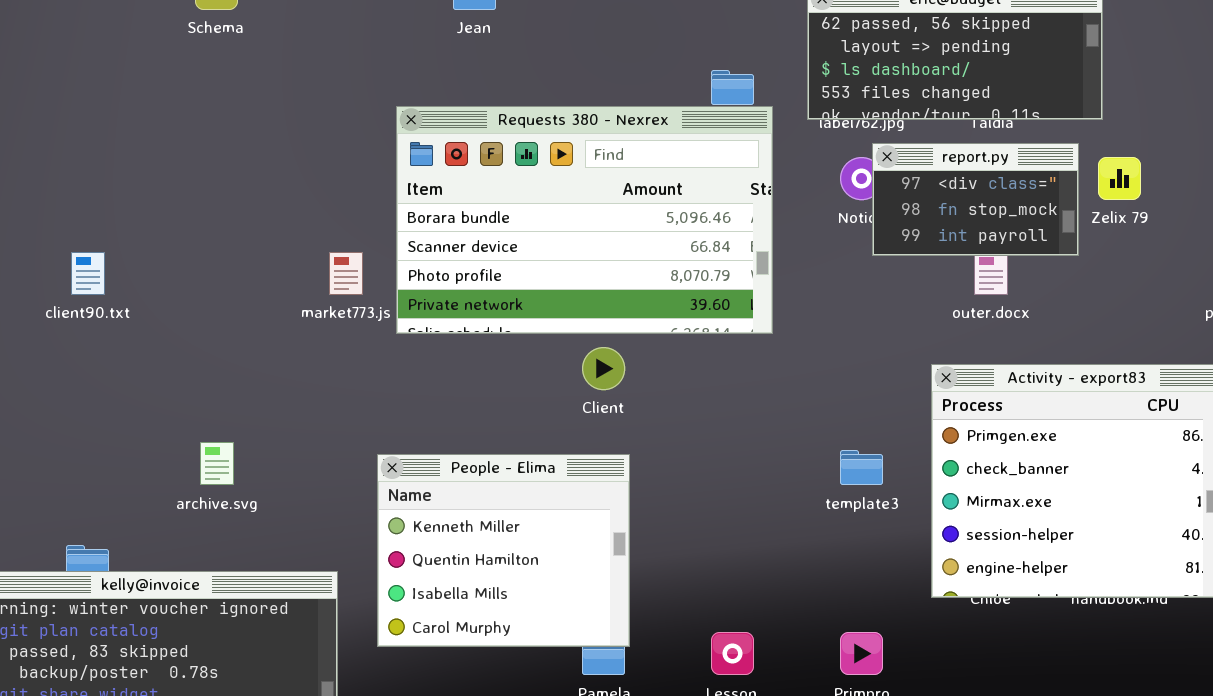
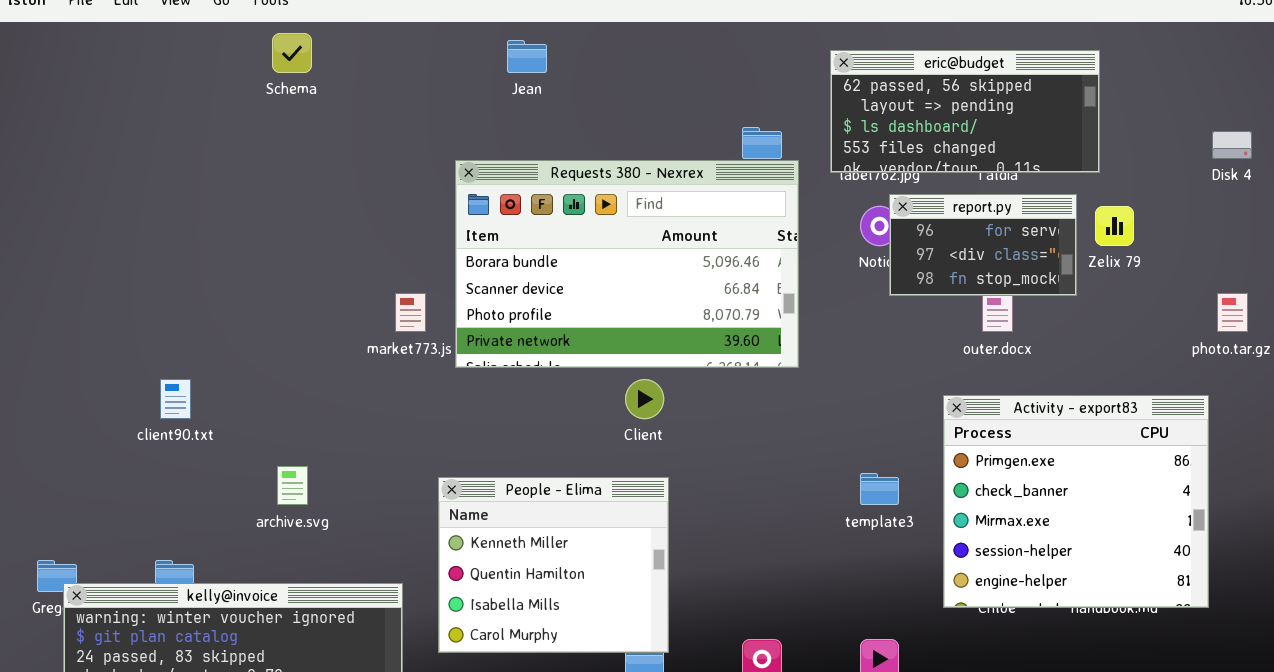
report.py: [872,143,1079,256] -> [889,194,1077,296], scrolled up 1 row
client90.txt: [71,252,105,295] -> [160,379,191,419], moved

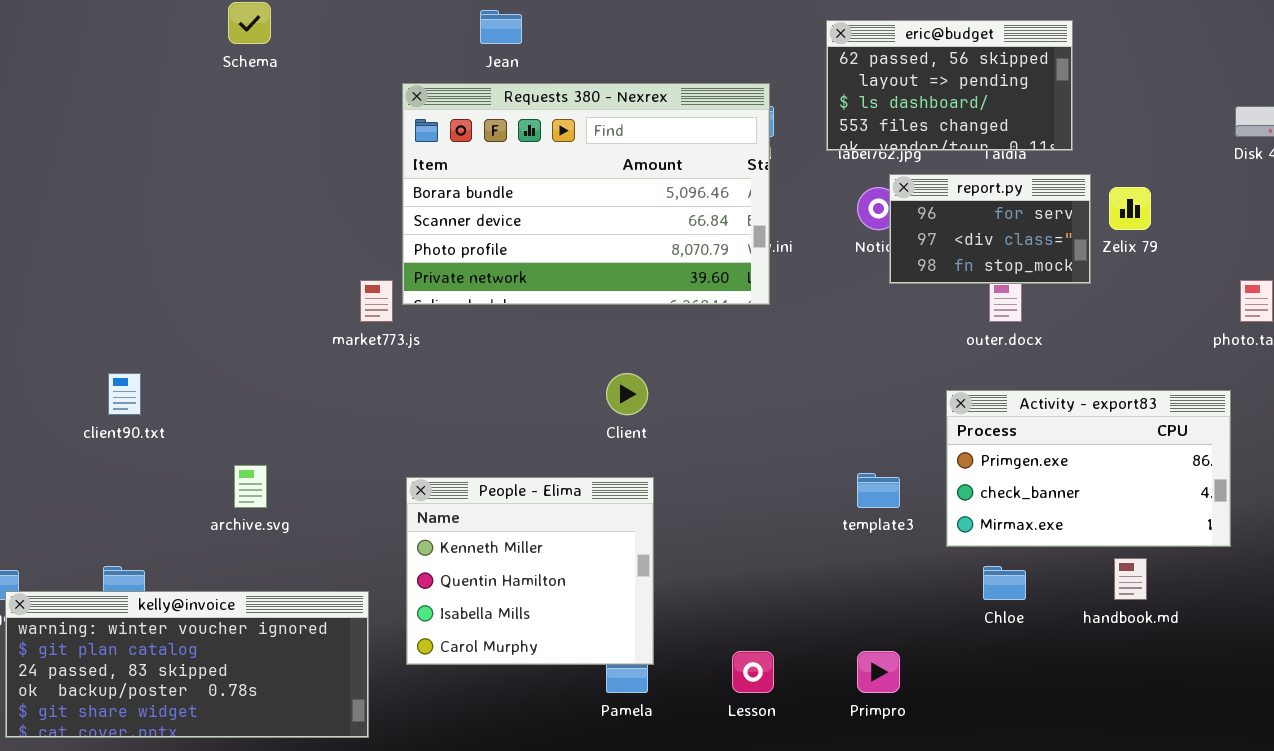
eric@budget: [830,50,1100,173] -> [826,20,1073,151], resized
Requests 380 - Nexrex: [455,160,799,368] -> [402,83,770,305], moved
Activity - export83: [943,395,1209,608] -> [946,390,1231,547], resized

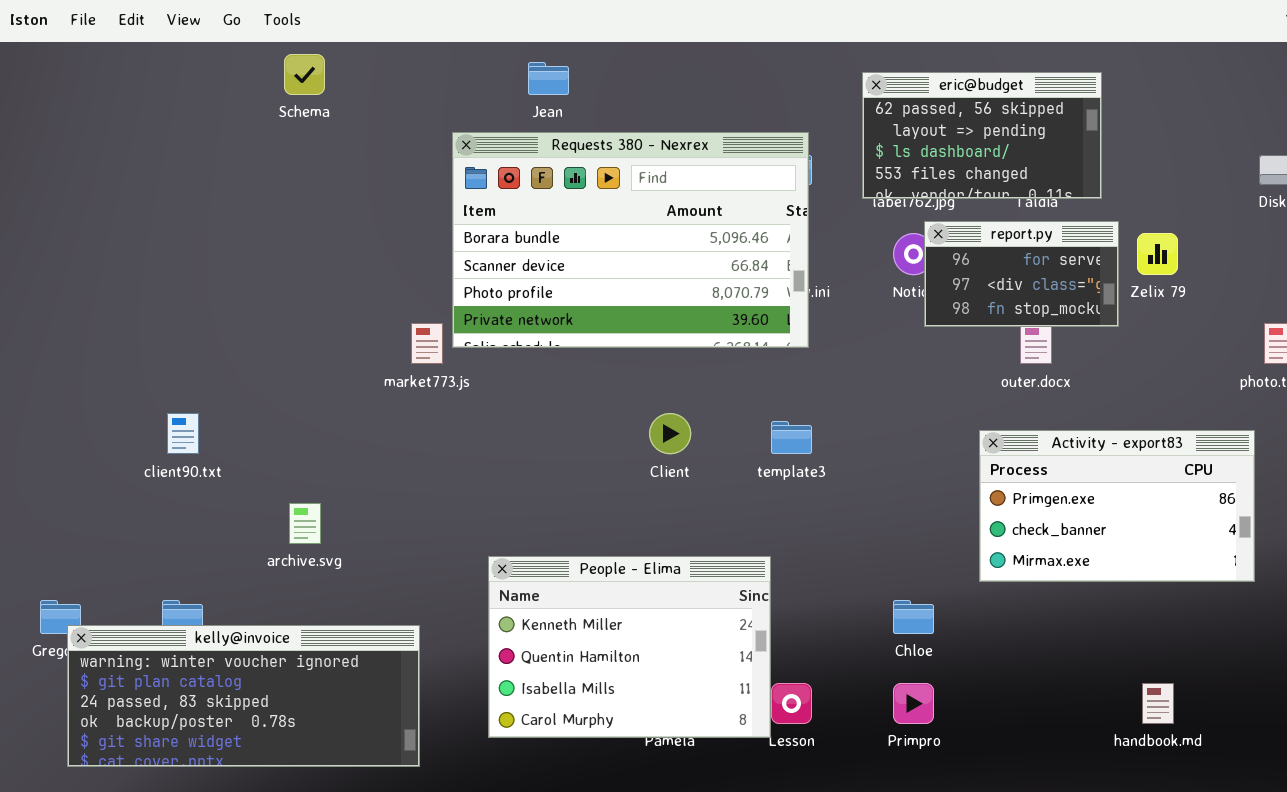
template3: [857,473,900,508] -> [771,421,812,454], moved
People - Elima: [406,477,654,665] -> [488,556,771,738], moved, resized
handbook.md: [1114,558,1147,600] -> [1142,683,1174,724], moved
Chloe: [983,566,1026,600] -> [893,600,934,634], moved

